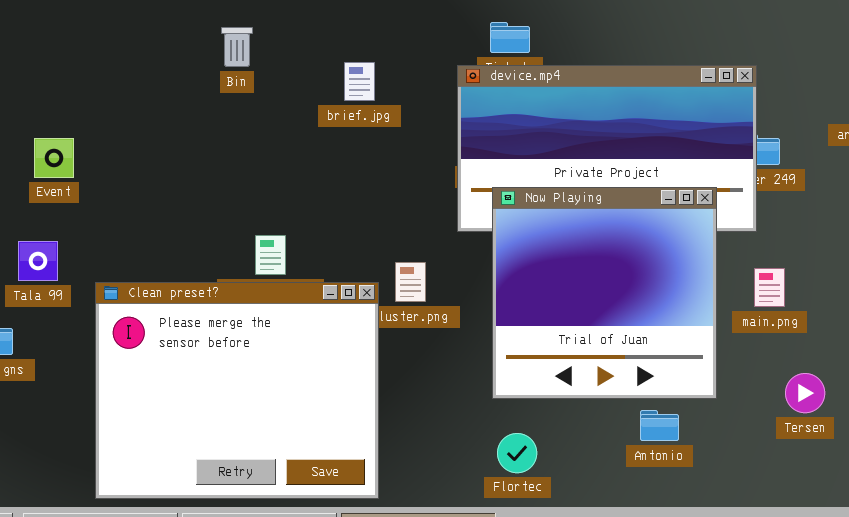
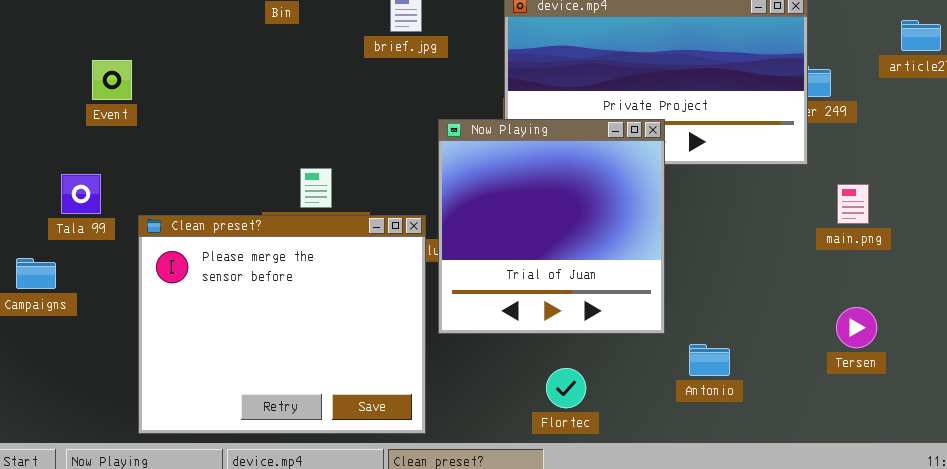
Event: [34,138,74,178] -> [92,60,132,100], moved
Now Playing: [492,187,717,399] -> [438,119,665,334], moved
main.png: [754,268,785,307] -> [837,184,869,224], moved

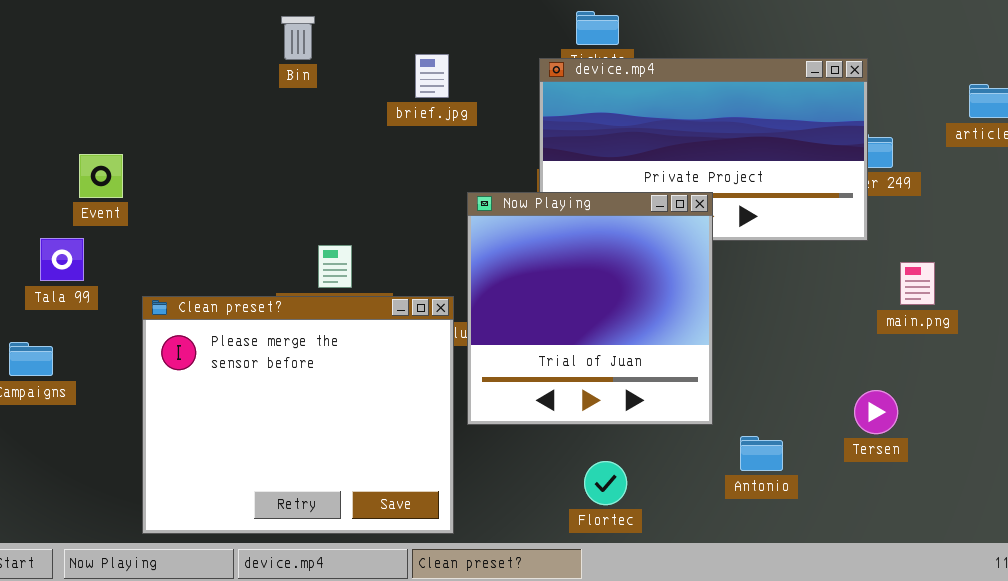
Event: [92,60,132,100] -> [79,154,123,198], moved
Tala 99: [61,174,101,214] -> [40,238,84,281], moved
Tersen: [836,307,877,348] -> [854,390,898,434], moved

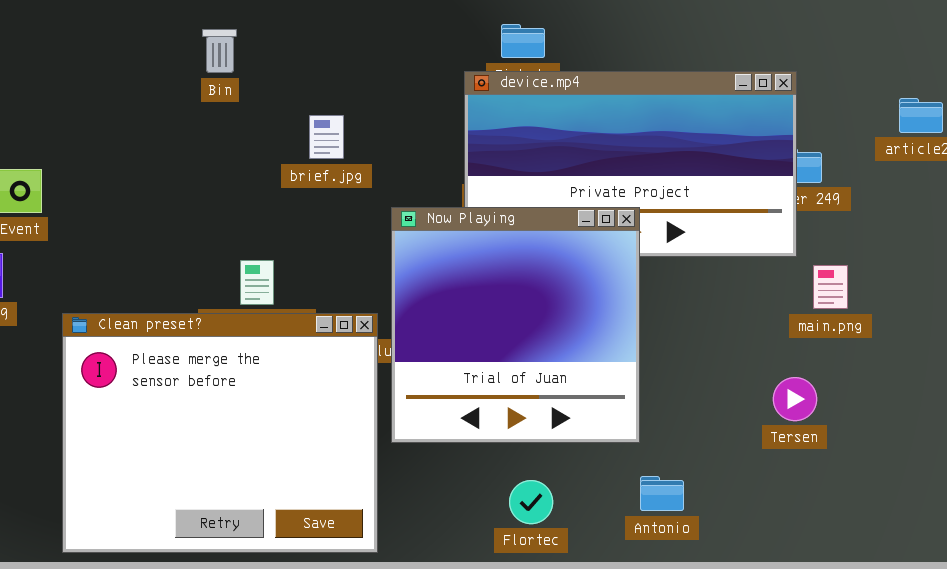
brief.jpg: [415,54,449,98] -> [309,115,344,159], moved
main.png: [900,262,935,305] -> [813,265,848,309], moved
Tersen: [854,390,898,434] -> [773,377,817,421], moved
Antonio: [740,436,783,471] -> [640,476,684,511], moved

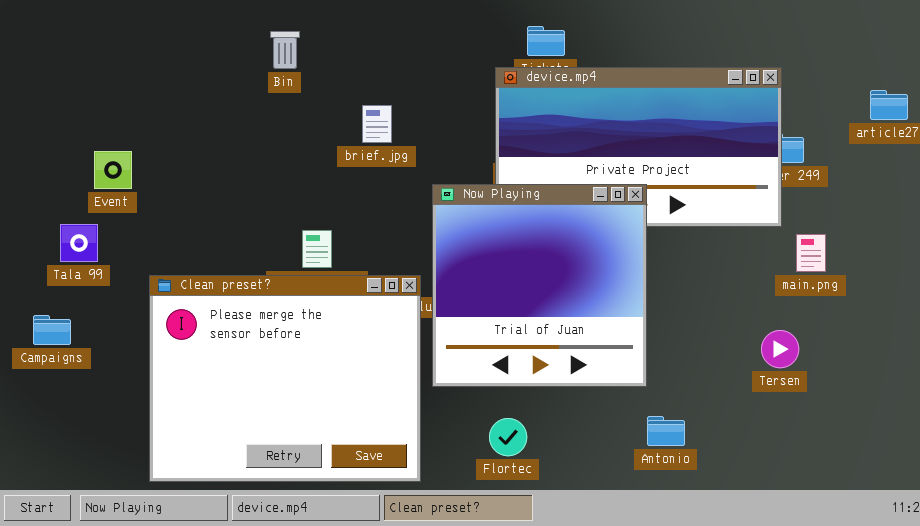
Flortec: [509,480,553,524] -> [489,418,527,456], moved

